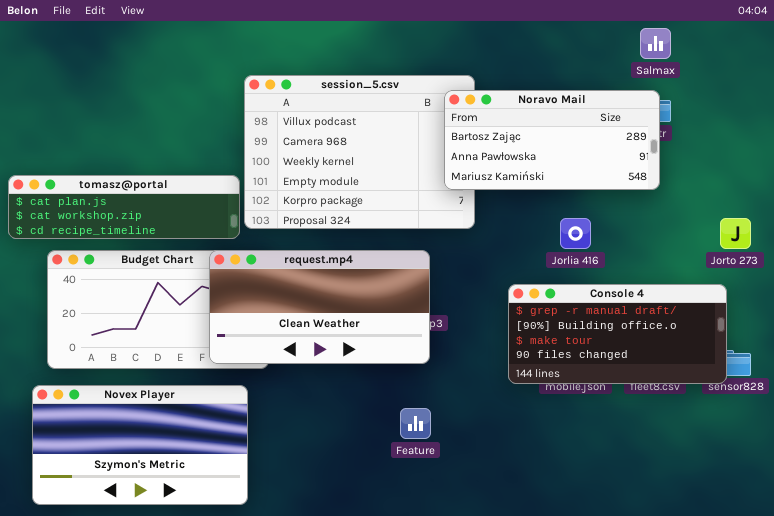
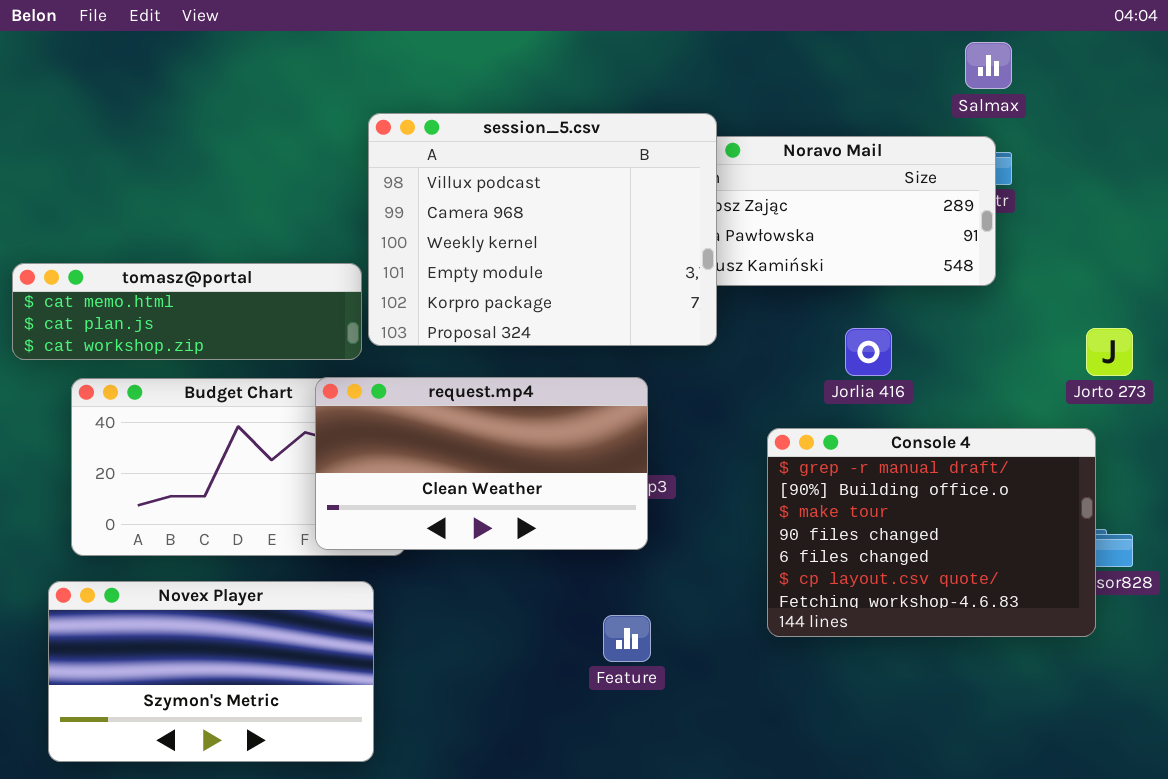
session_5.csv: [244,75,475,229] -> [368,113,717,346], raised
tomasz@portal: [8,175,240,239] -> [12,263,362,360], scrolled up 1 row
Console 4: [508,284,727,384] -> [767,428,1096,637], resized

